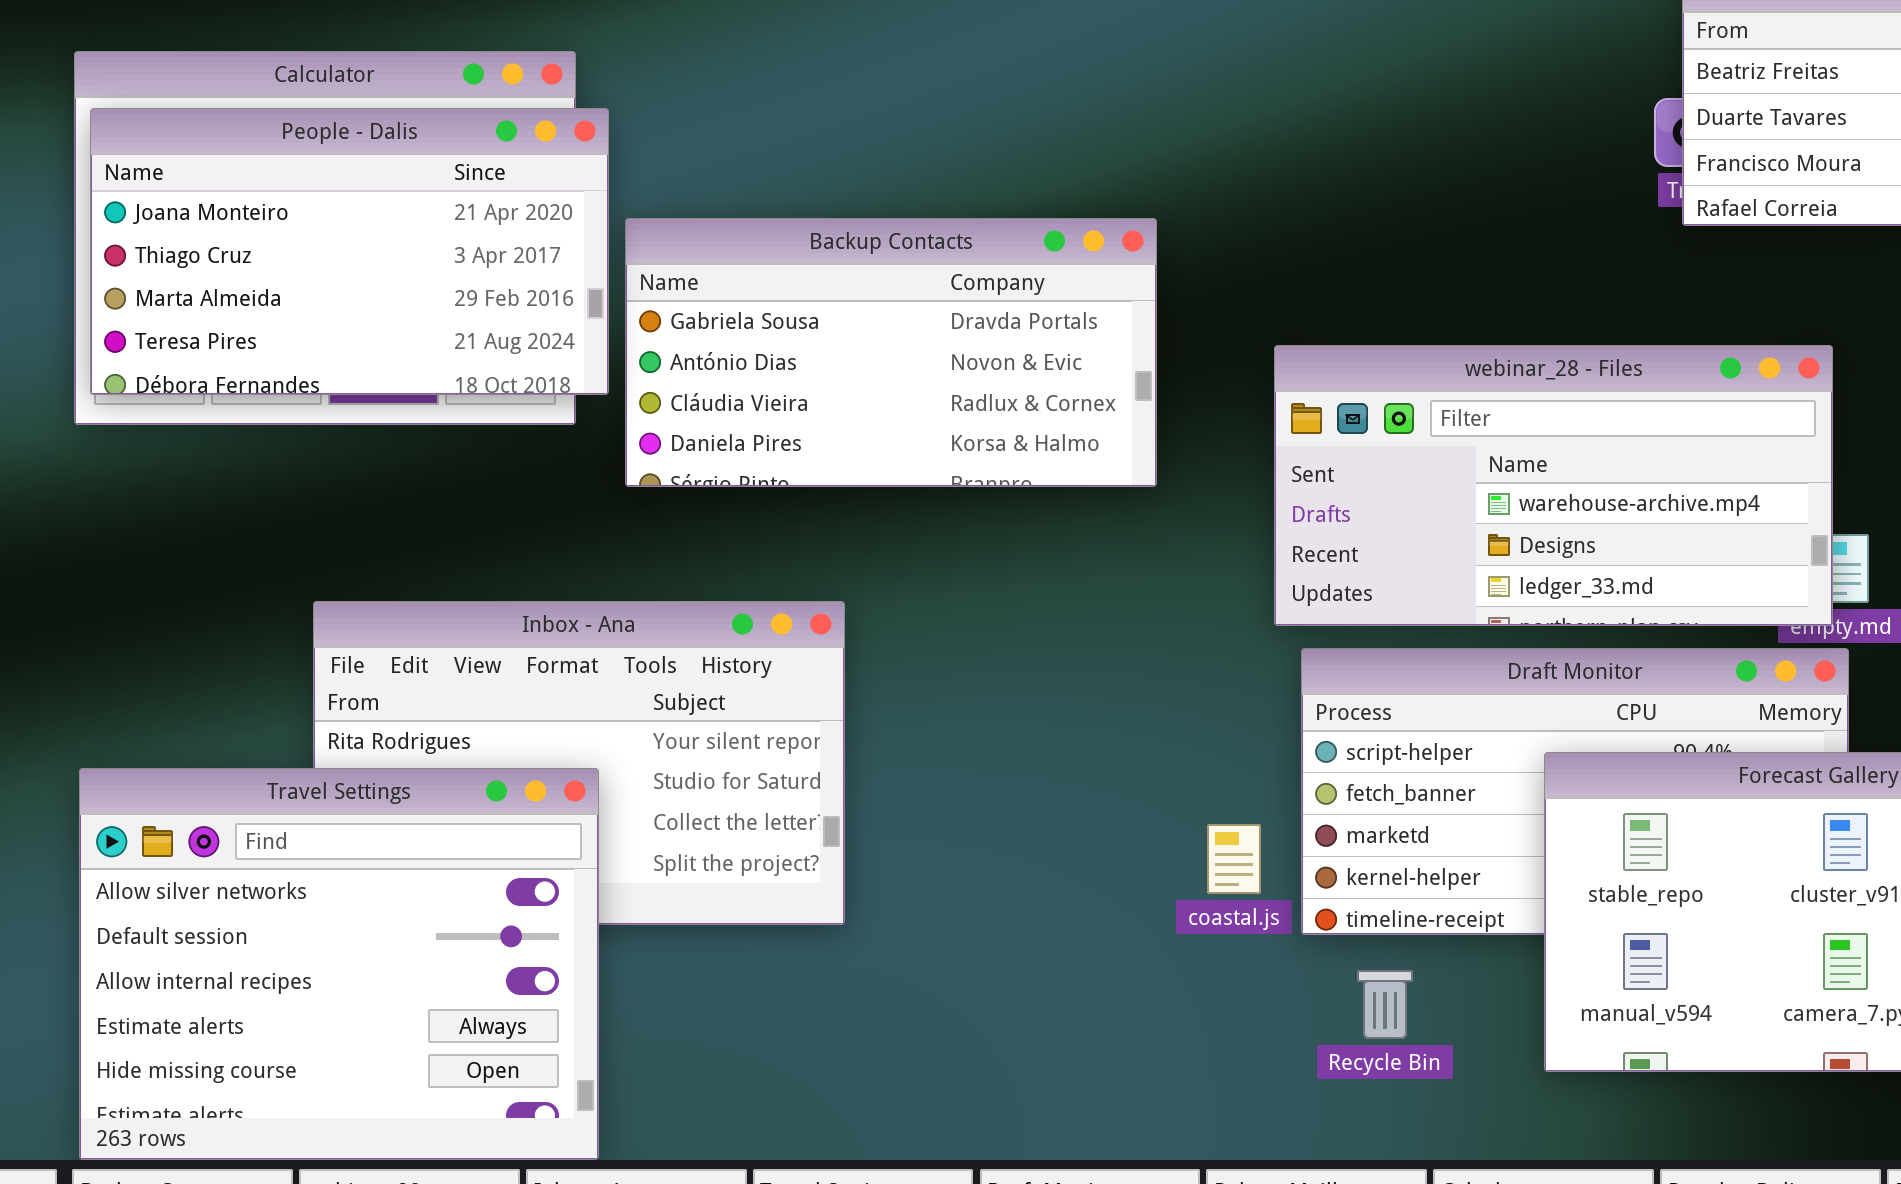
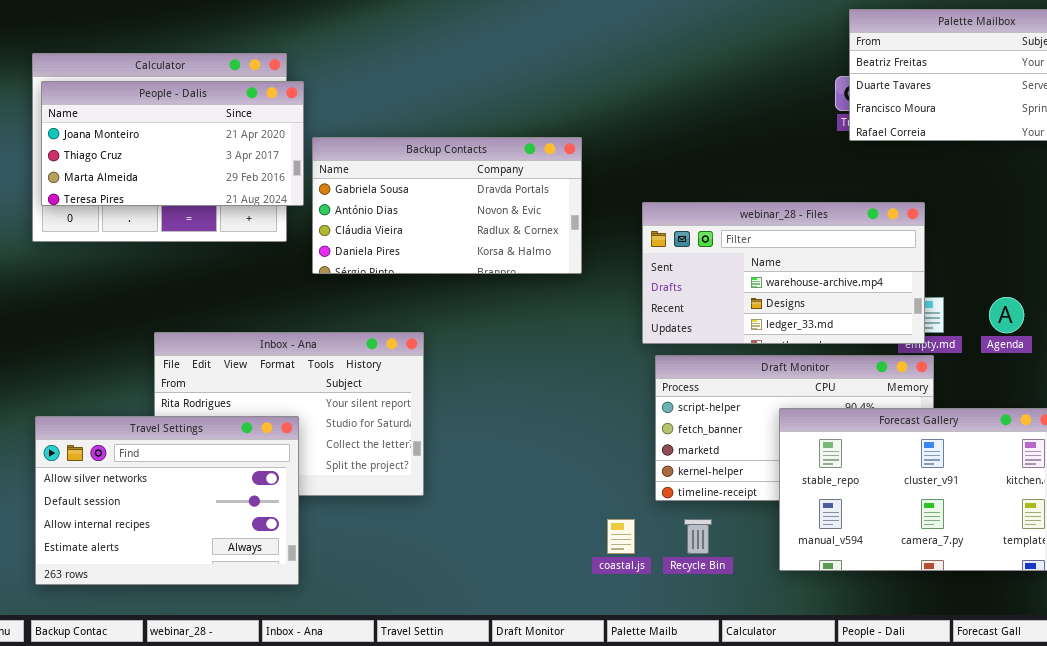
People - Dalis: [90,108,609,395] -> [41,81,304,206], resized
Travel Settings: [79,768,599,1160] -> [35,416,299,585], resized
coastal.js: [1207,824,1261,894] -> [607,519,635,554], moved

